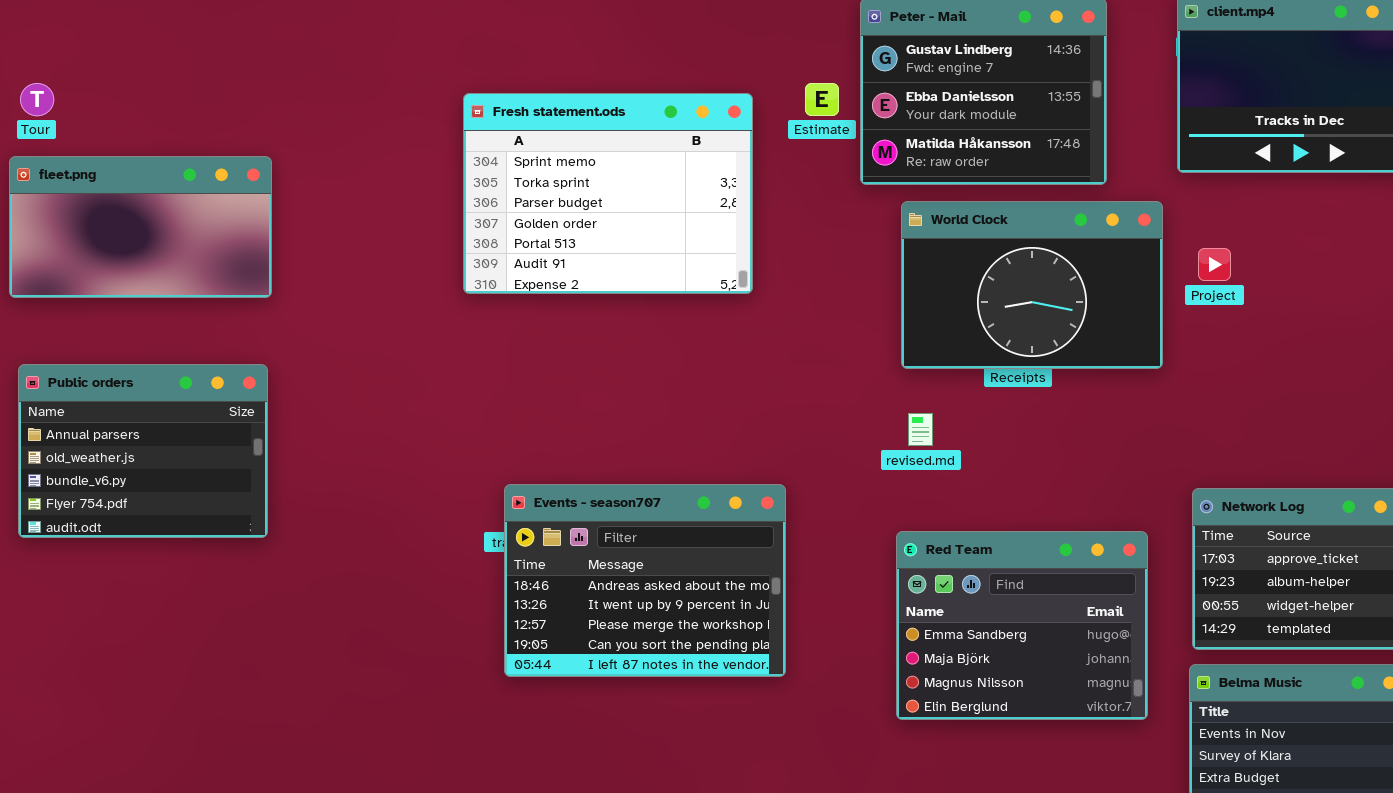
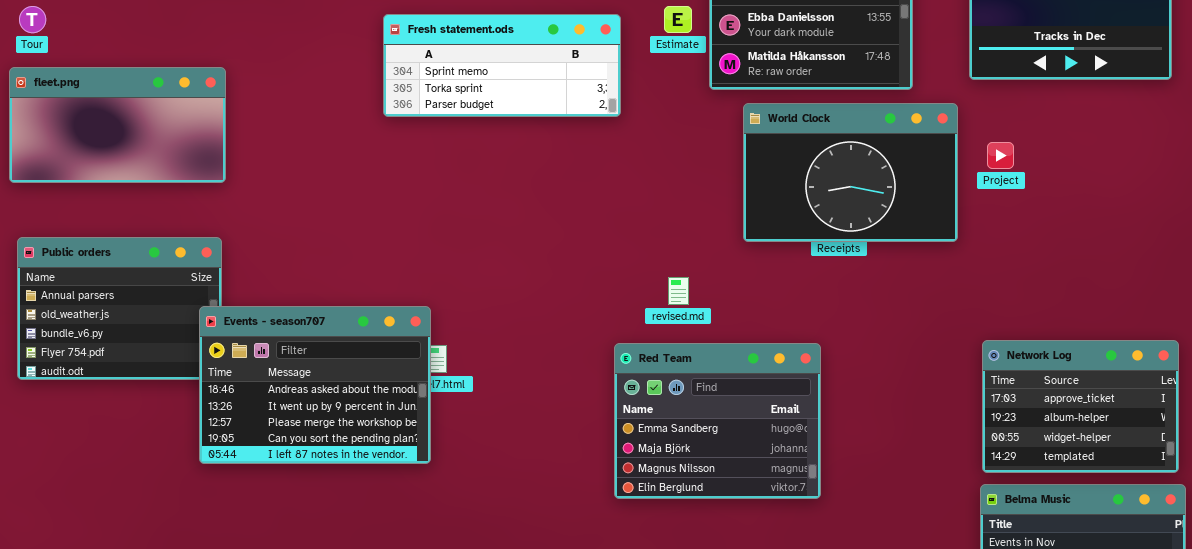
Fresh statement.ods: [463,93,753,294] -> [383,14,621,117], resized
revised.md: [908,413,933,446] -> [668,277,689,305], moved
Events - season707: [504,484,786,677] -> [199,306,431,464], moved
Red Team: [896,531,1148,720] -> [614,343,821,499], moved

